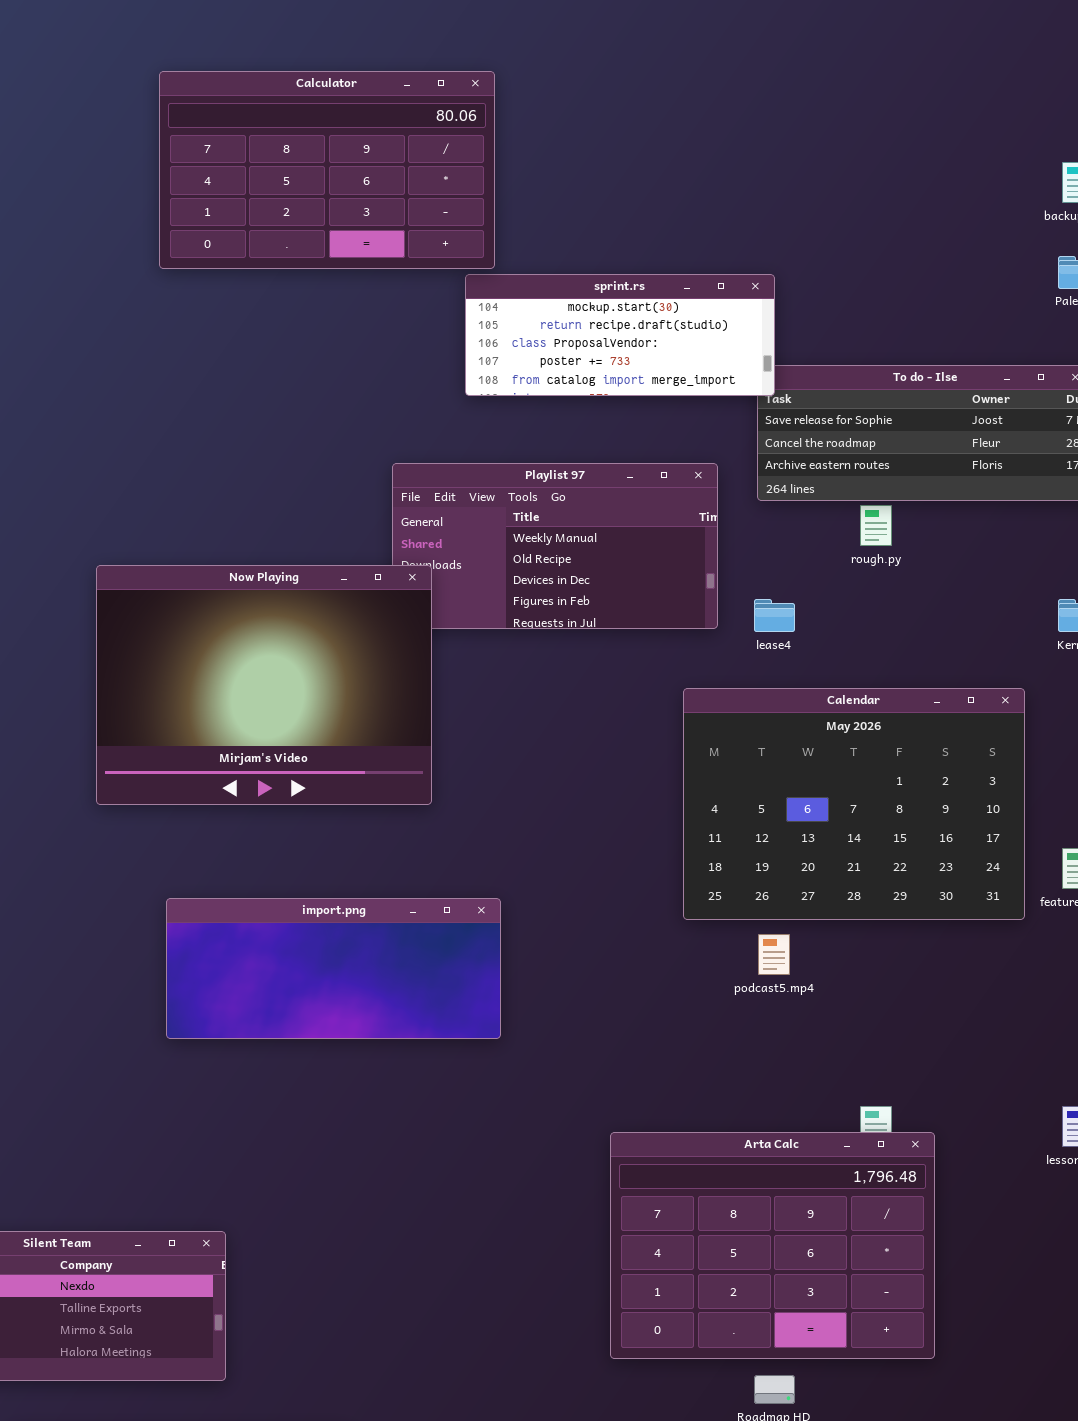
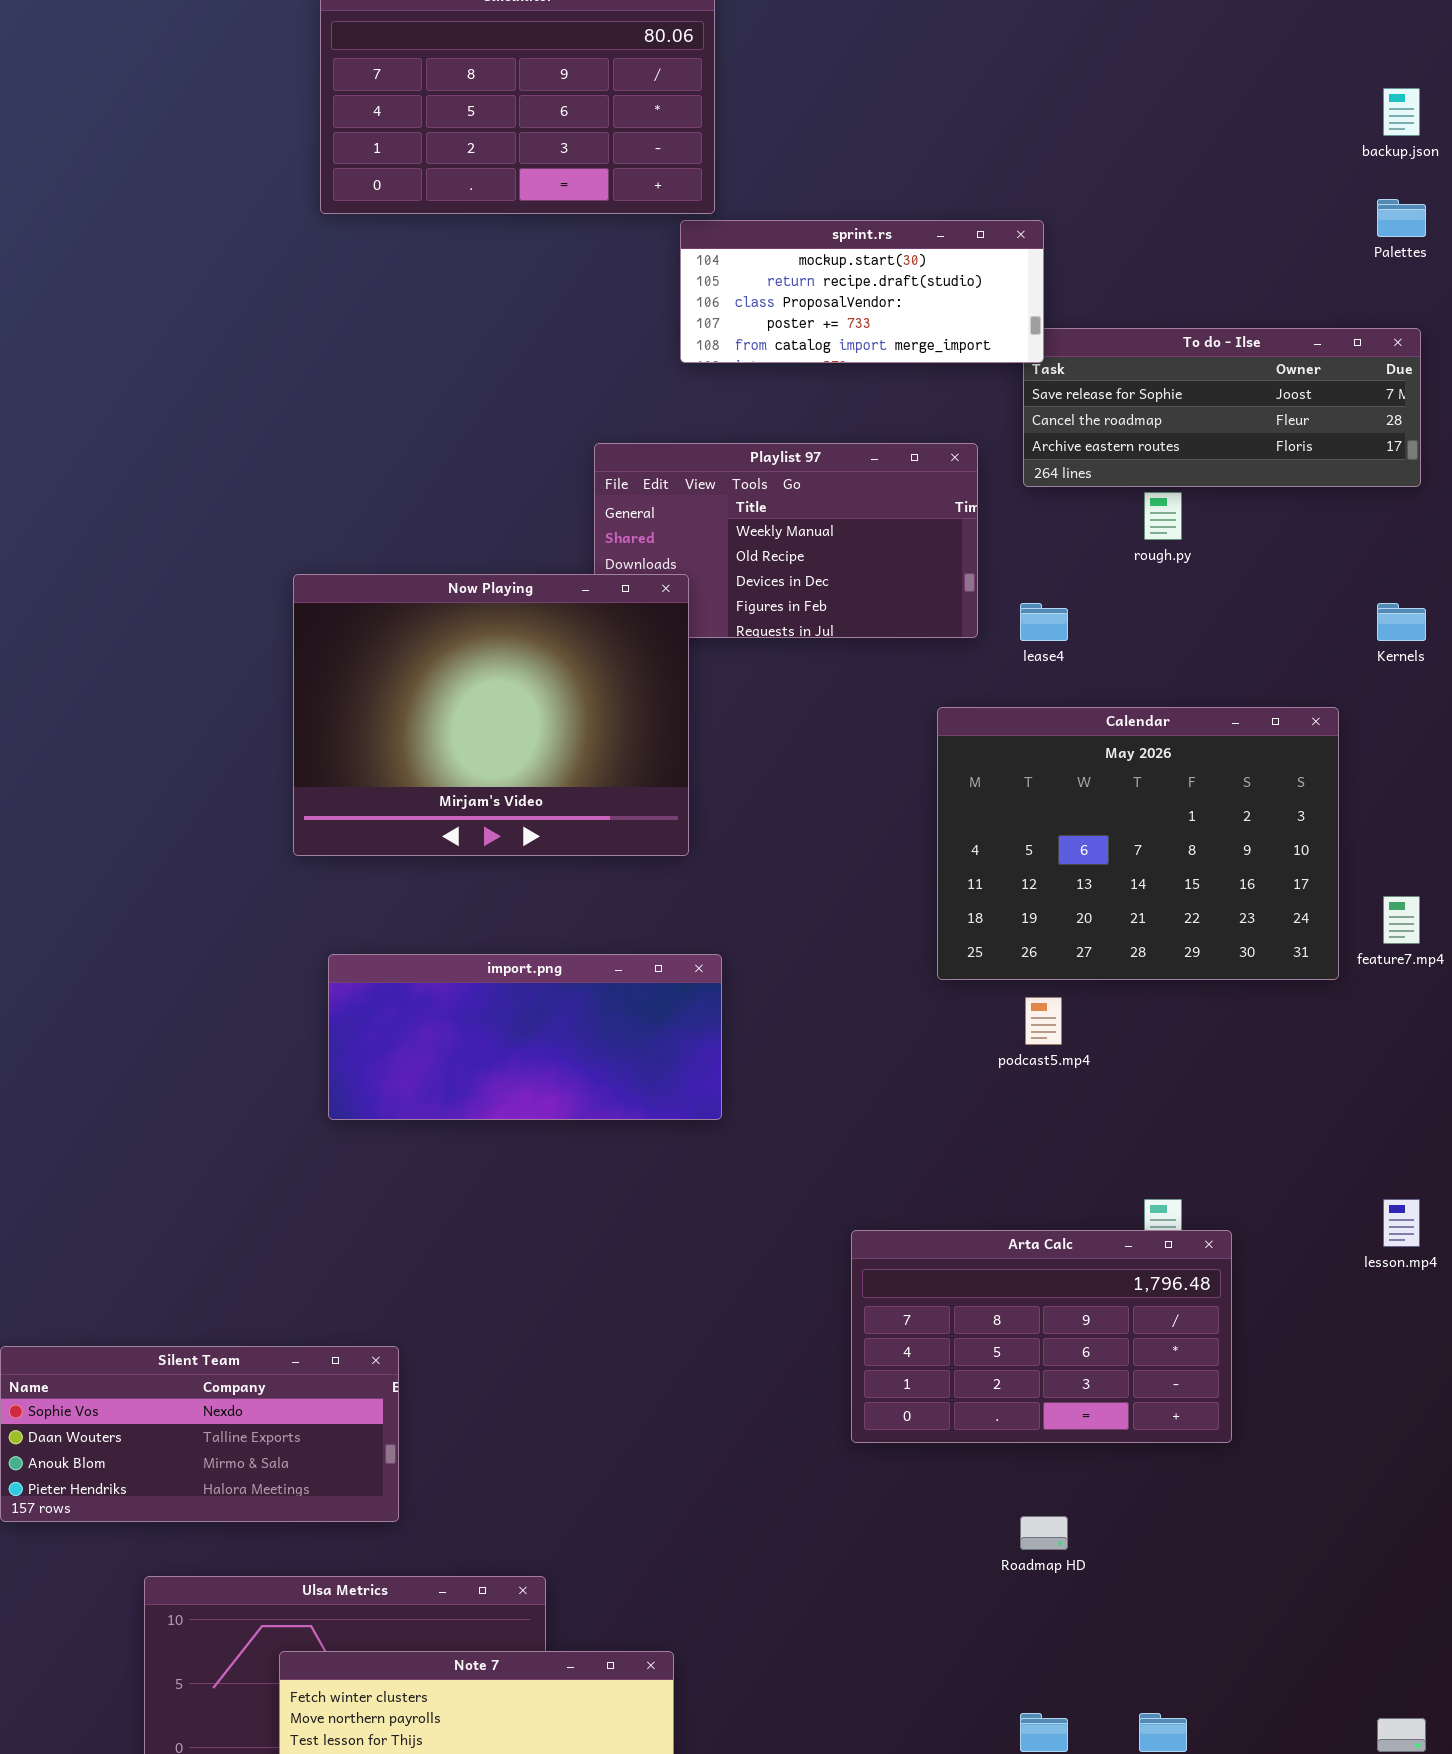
Now Playing: [96,565,432,805] -> [293,574,689,856], moved
Arta Calc: [610,1132,935,1359] -> [851,1230,1232,1443], resized

